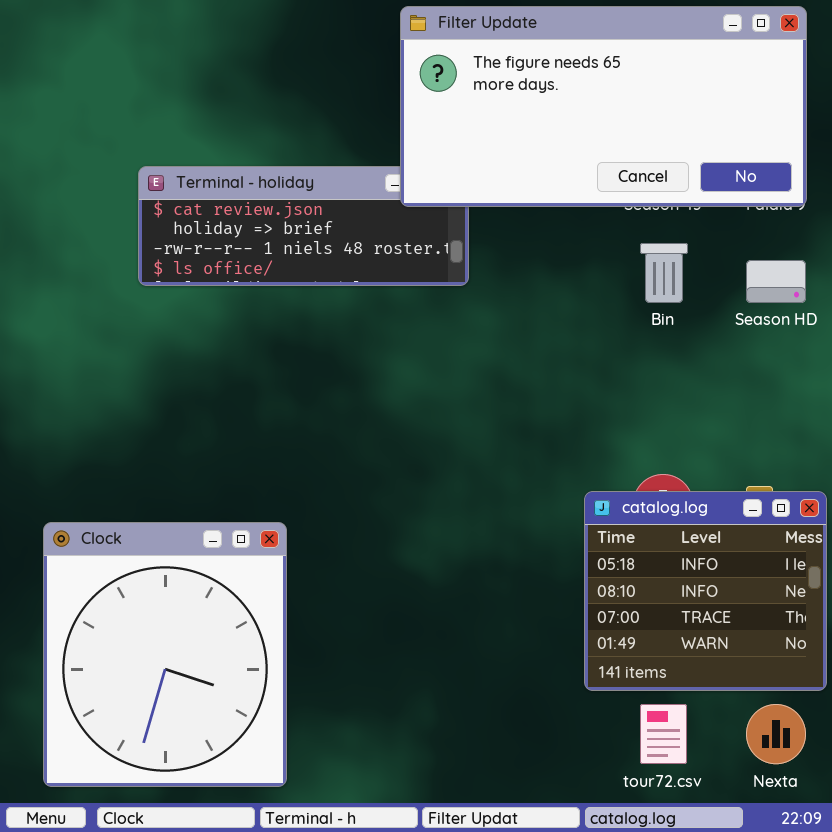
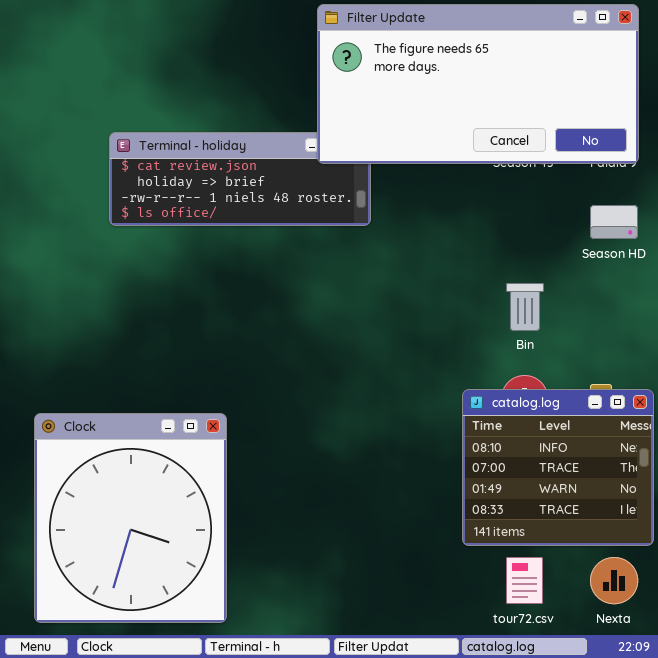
Bin: [640,243,688,303] -> [506,283,544,331], moved
catalog.log: [584,491,827,691] -> [462,389,654,546], scrolled down 1 row

